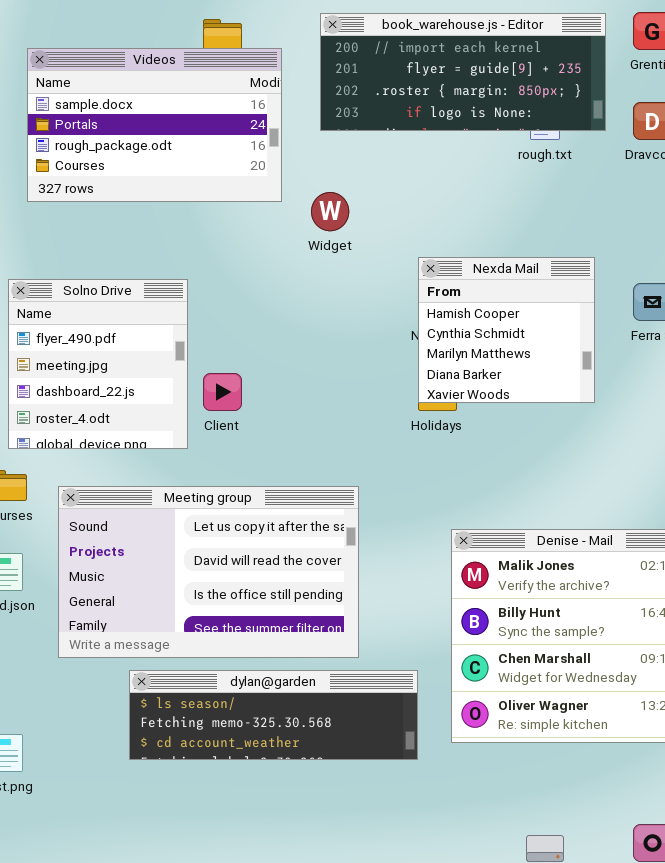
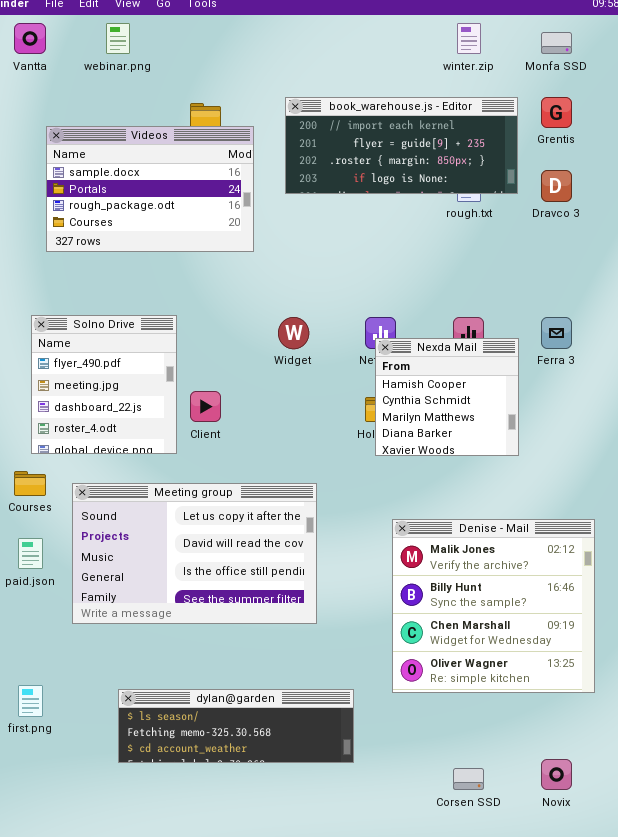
Widget: [311,192,349,231] -> [278,317,309,349], moved
Nexda Mail: [418,257,595,403] -> [375,338,519,456], moved
dylan@garden: [129,670,418,760] -> [118,689,354,763], moved

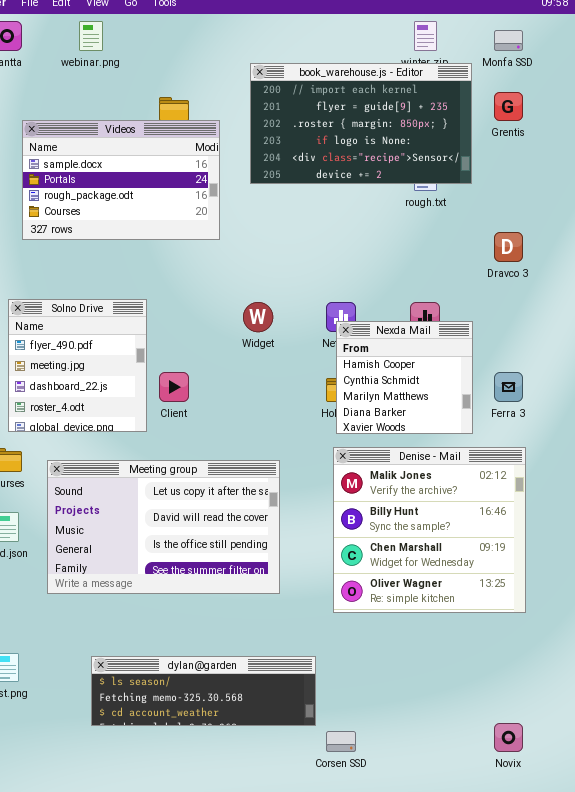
book_warehouse.js - Editor: [285,97,518,194] -> [250,63,472,184], resized
Dravco 3: [541,170,572,202] -> [494,232,523,262], moved
Ferra 3: [541,317,572,349] -> [494,372,523,402], moved
Denise - Mail: [392,519,595,693] -> [333,447,526,613], moved
Corsen SSD: [453,768,484,790] -> [326,731,356,752], moved

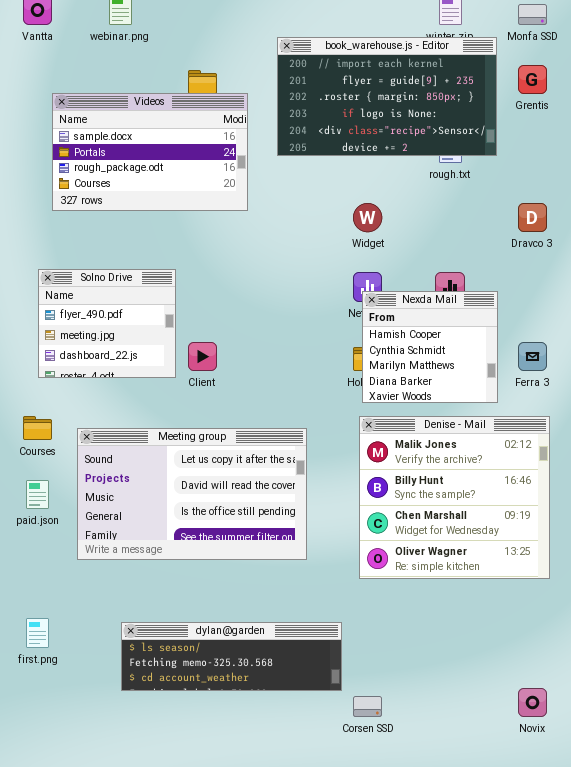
Solno Drive: [8,299,147,432] -> [38,269,176,378], resized
Widget: [243,302,273,332] -> [353,203,382,232], moved

